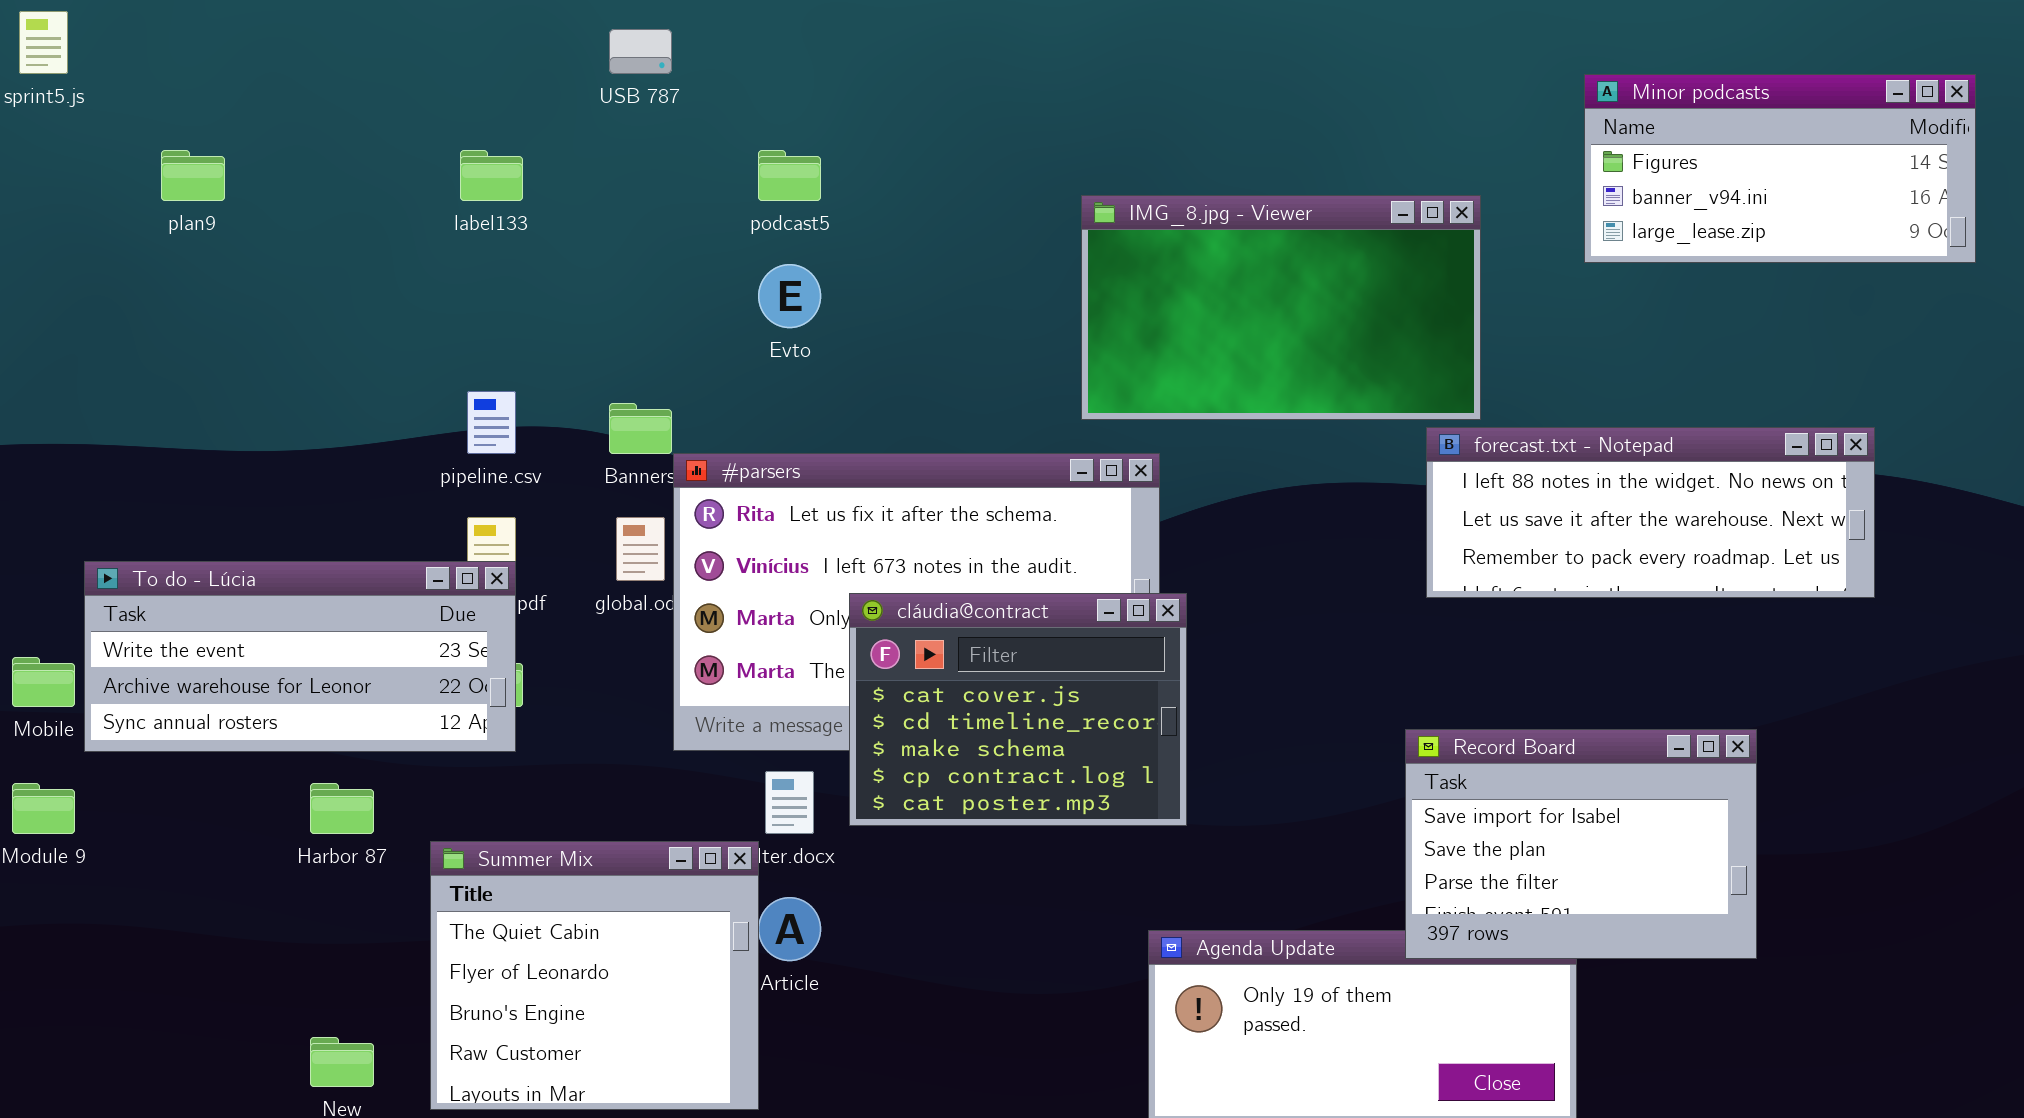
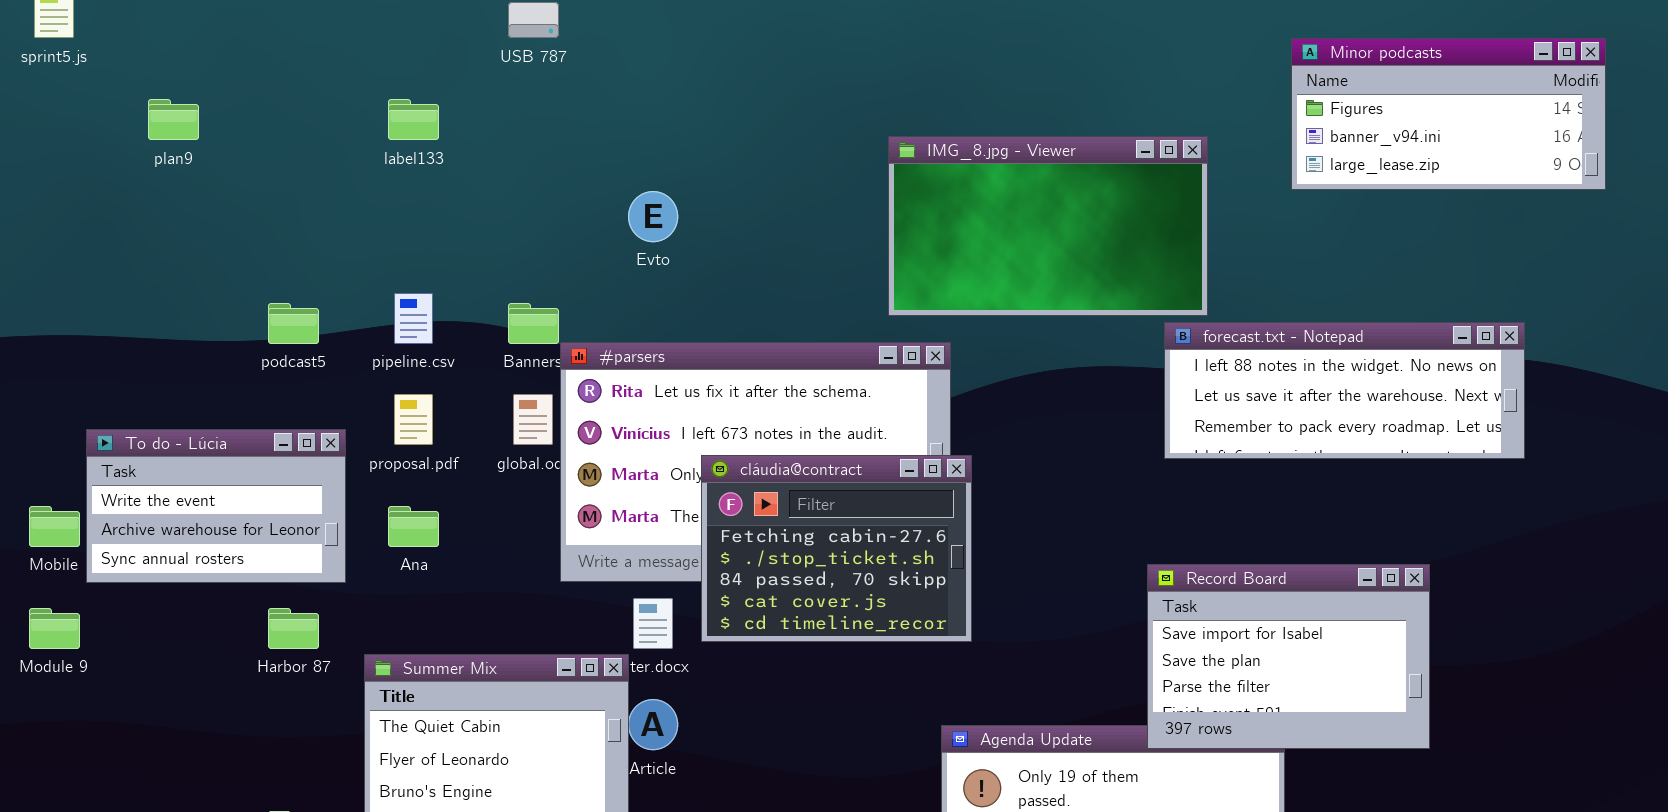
podcast5: [758,150,821,201] -> [268,303,319,344], moved
To do - Lúcia: [84,561,516,752] -> [86,429,346,583], resized
cláudia@contract: [849,593,1187,826] -> [701,455,972,642], scrolled up 3 rows

